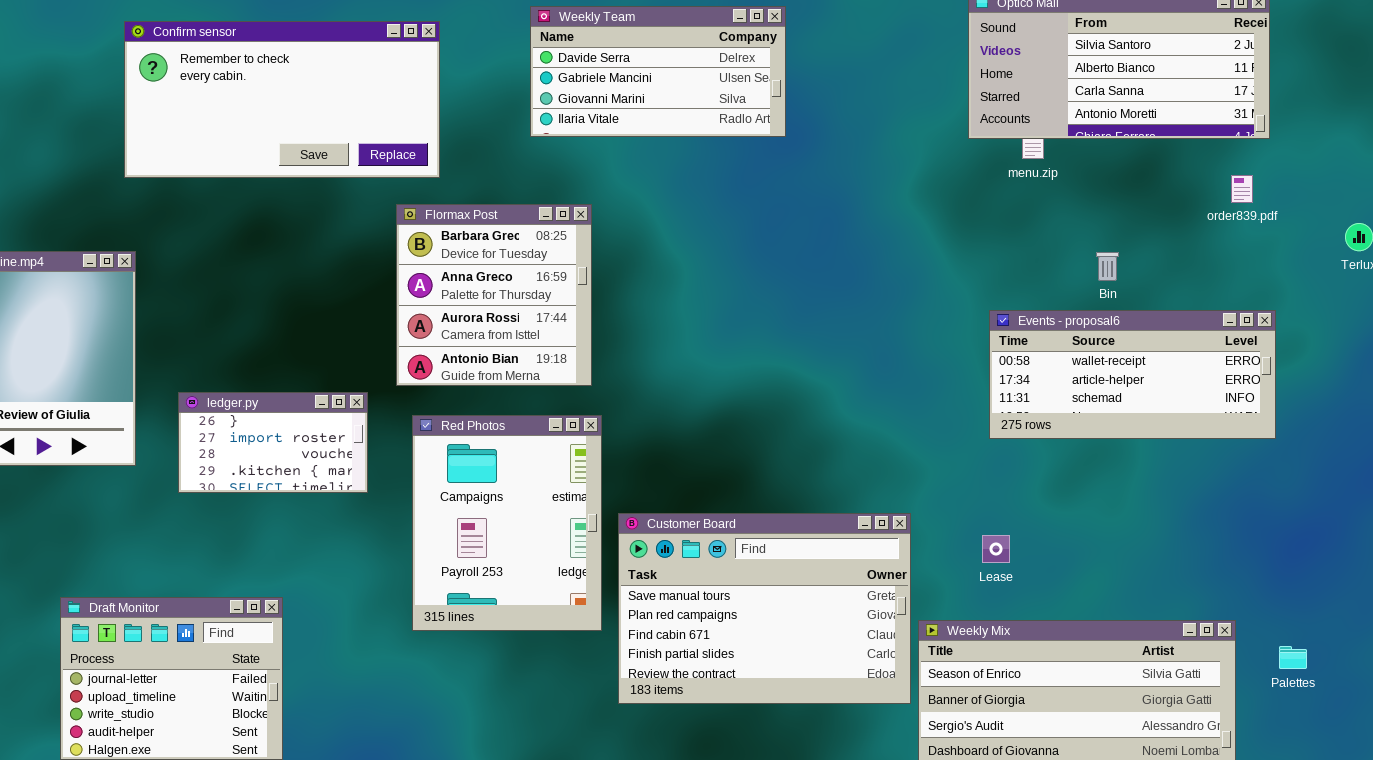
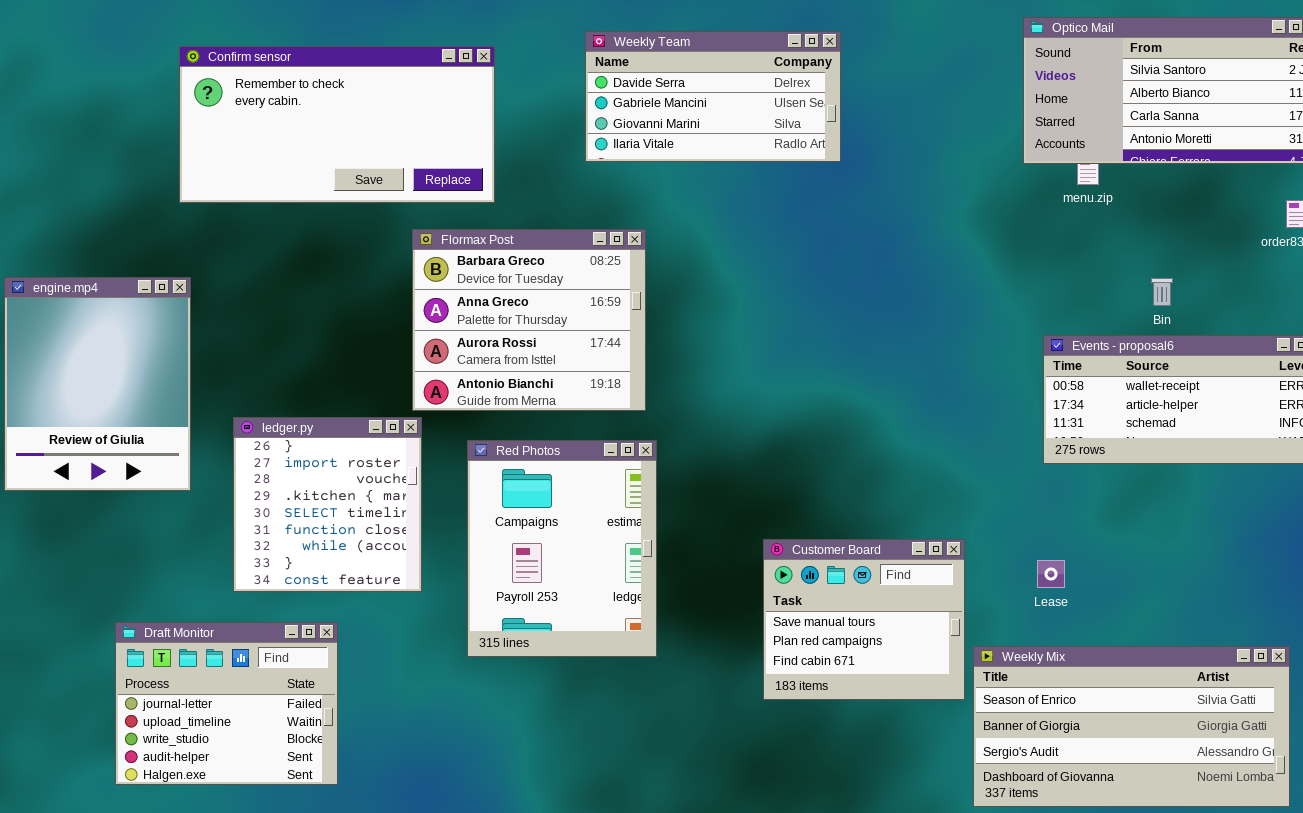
Flormax Post: [396,204,592,386] -> [412,229,646,411], resized
ledger.py: [178,392,368,493] -> [233,417,422,592], resized
Customer Board: [618,513,911,704] -> [763,539,965,700], resized

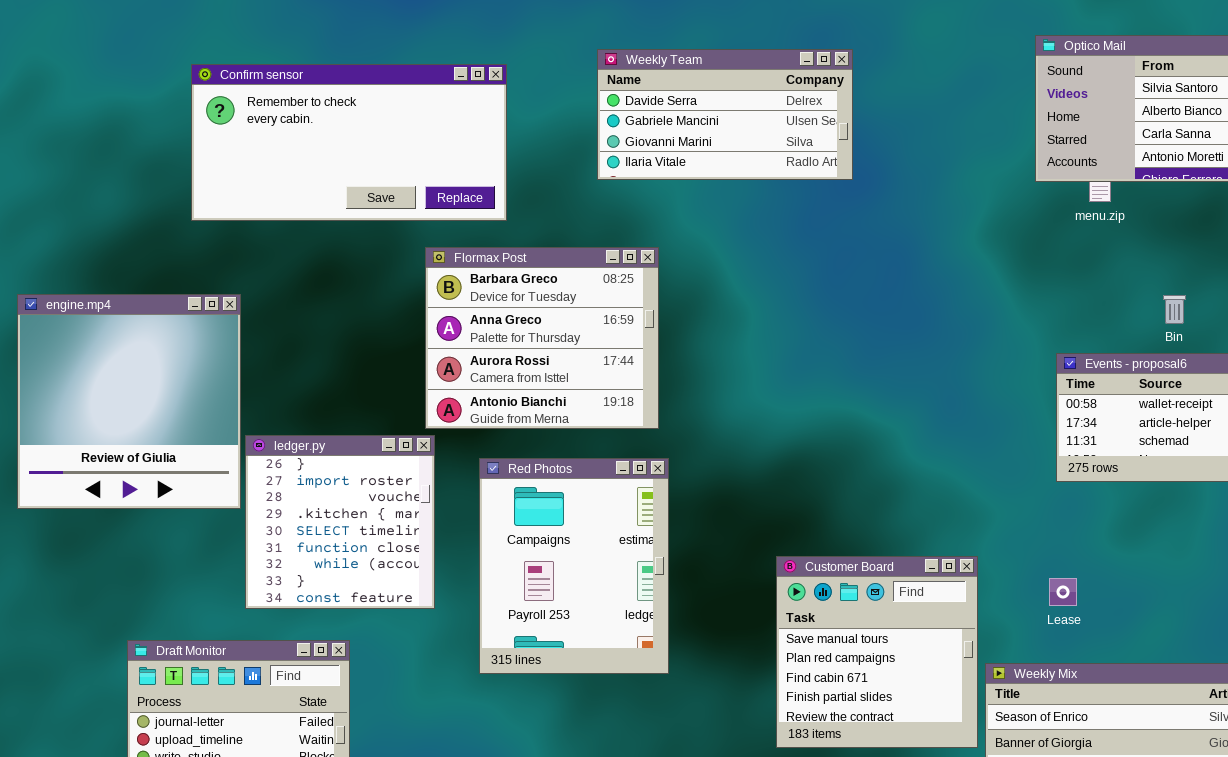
engine.mp4: [4,277,191,491] -> [17,294,241,509], resized
Customer Board: [763,539,965,700] -> [776,556,978,748], resized

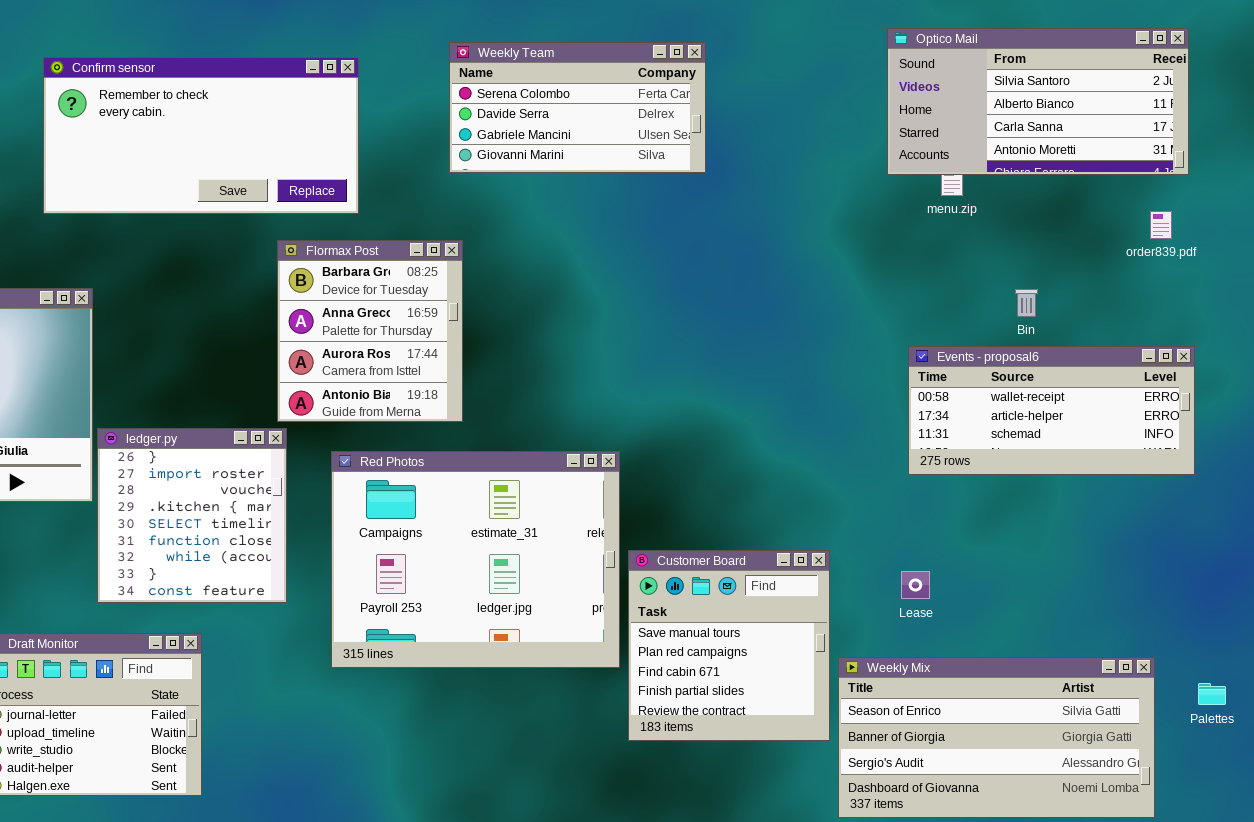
Weekly Team: [597,49,853,180] -> [449,42,706,173], scrolled up 1 row
Flormax Post: [425,247,659,429] -> [277,240,463,422], resized
Red Photos: [479,458,669,674] -> [331,451,620,668], resized

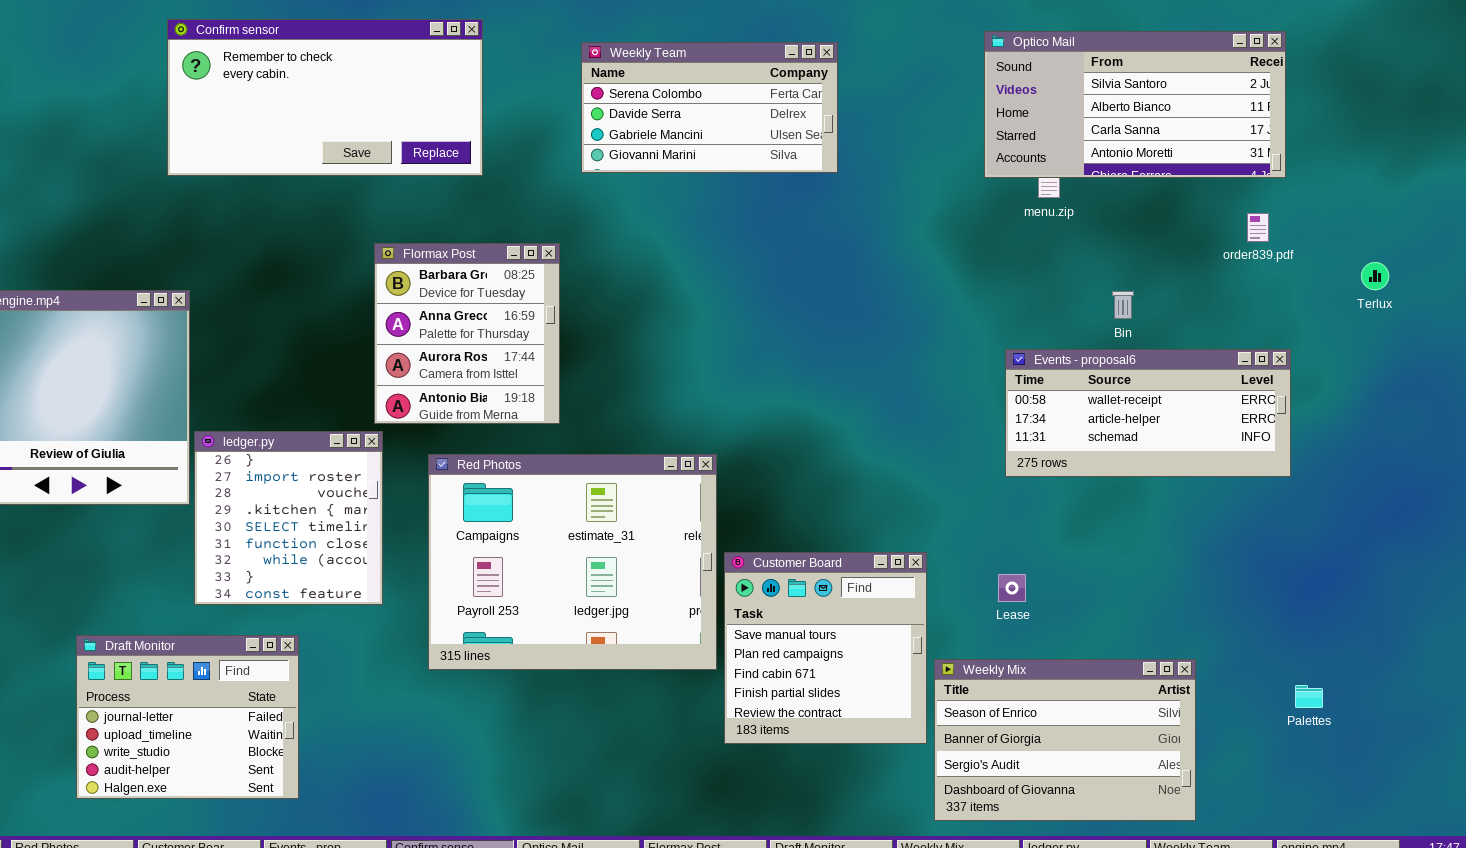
Weekly Team: [449,42,706,173] -> [581,42,838,173], moved
Confirm sensor: [43,57,359,214] -> [167,19,483,176], moved
Weekly Mix: [838,657,1155,818] -> [934,659,1196,821], resized

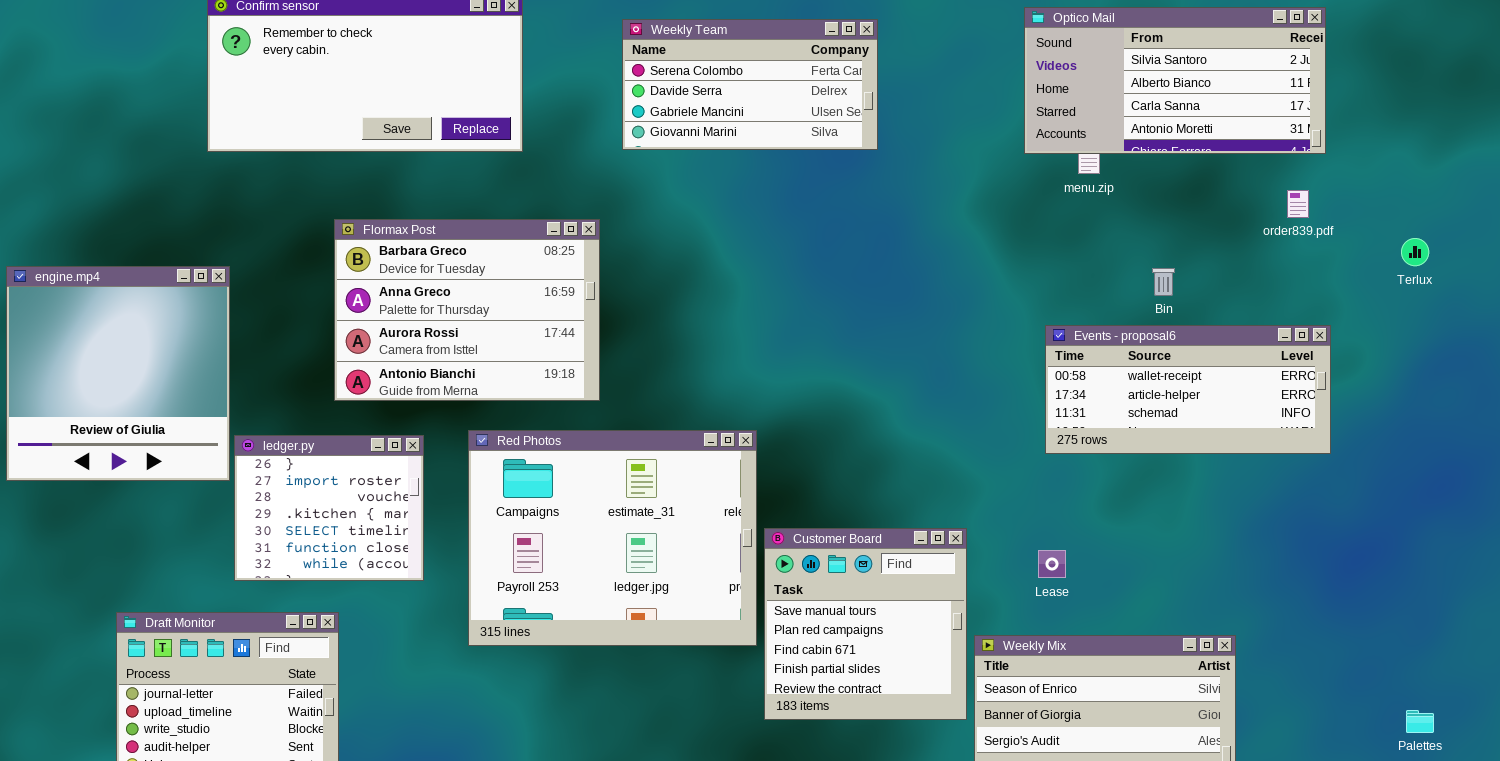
Flormax Post: [374,243,560,424] -> [334,219,600,401], resized
ledger.py: [194,431,383,605] -> [234,435,424,581], resized
Palettes: [1295,685,1323,708] -> [1406,710,1434,733], moved

